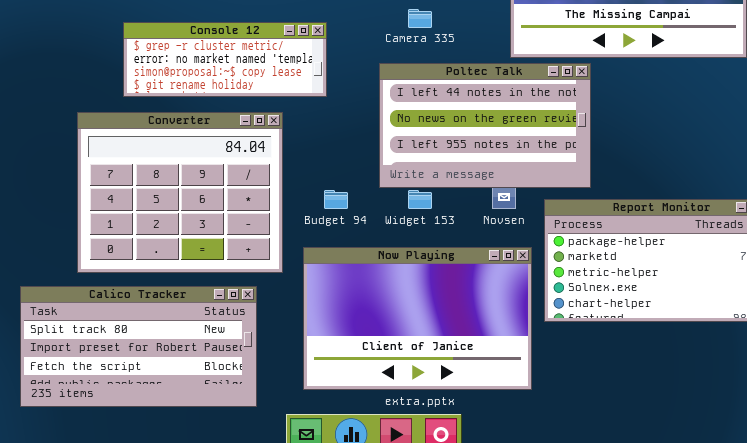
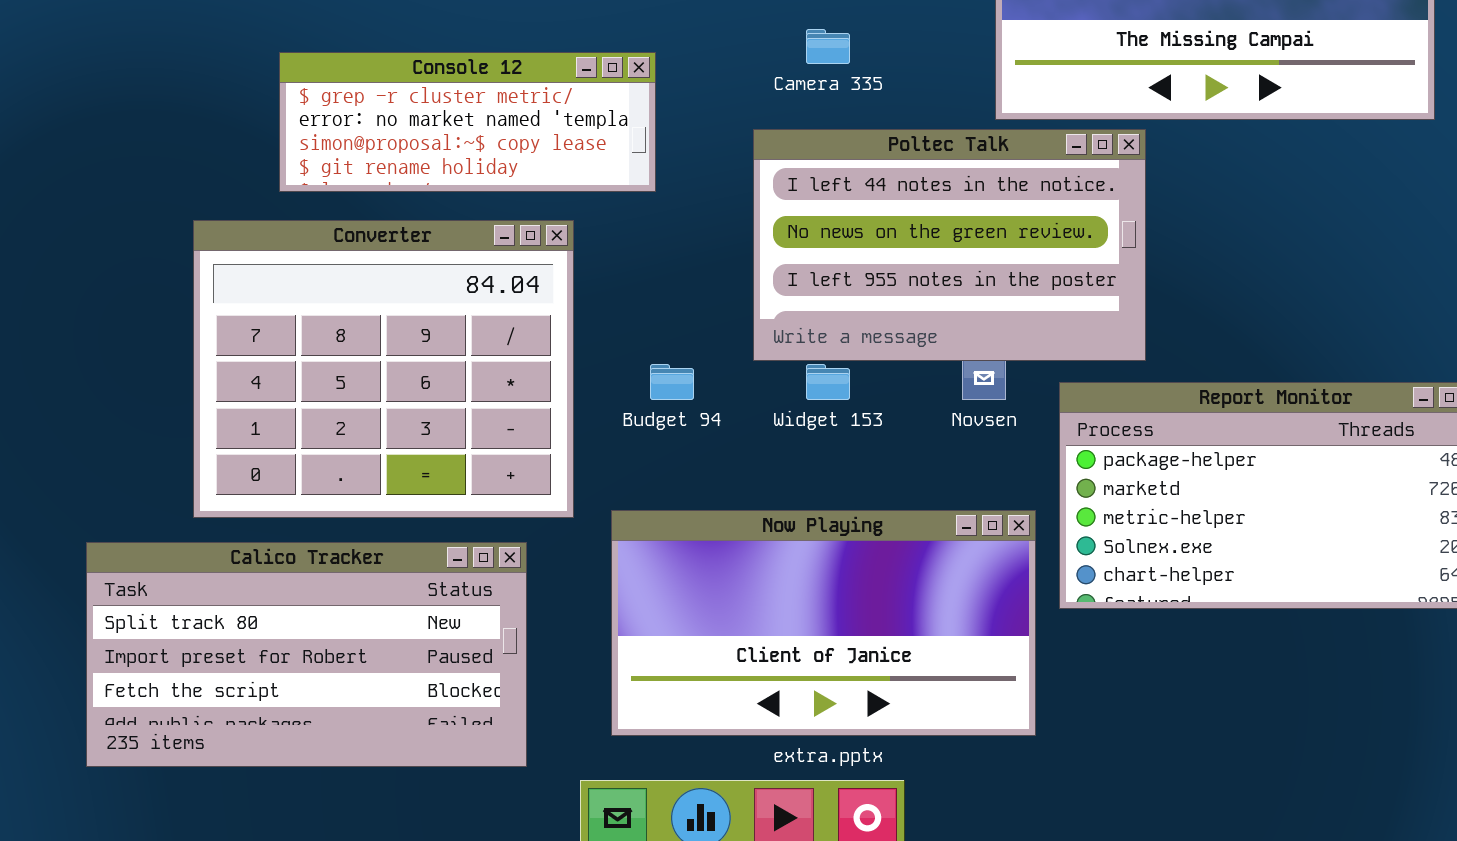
Now Playing: [303,247,532,390] -> [611,510,1036,736], resized

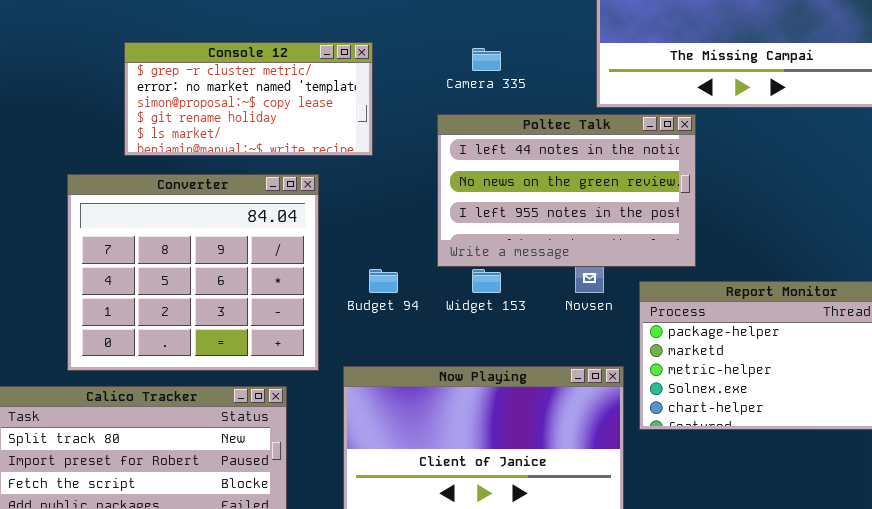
Console 12: [279,52,656,192] -> [124,42,373,156], resized

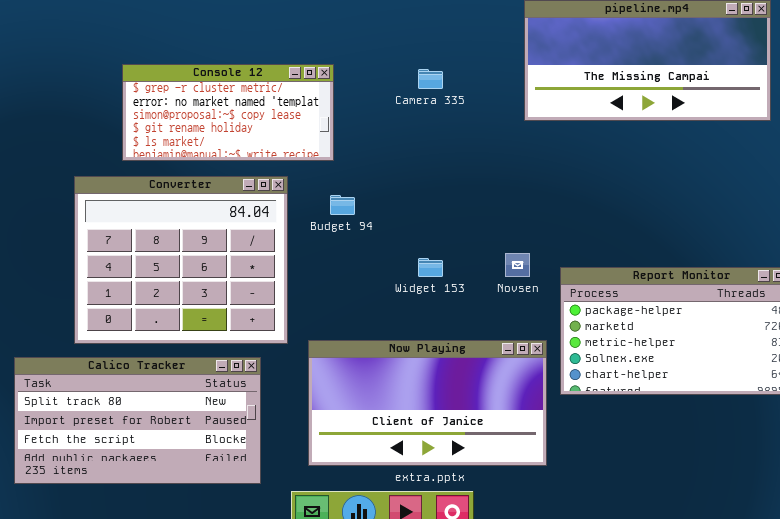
Poltec Talk: [437,114,696,267] -> none, closed
Budget 94: [369,269,398,293] -> [330,195,355,215], moved

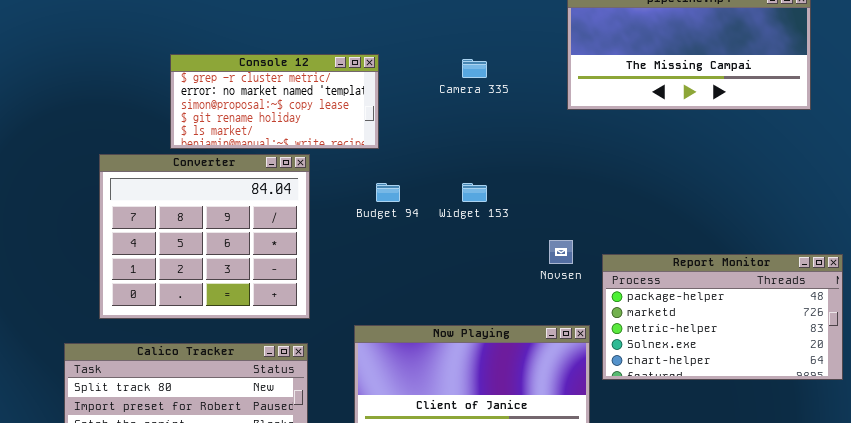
Converter: [74,176,288,344] -> [99,154,310,319], moved
Widget 153: [418,258,443,277] -> [462,183,487,202], moved

